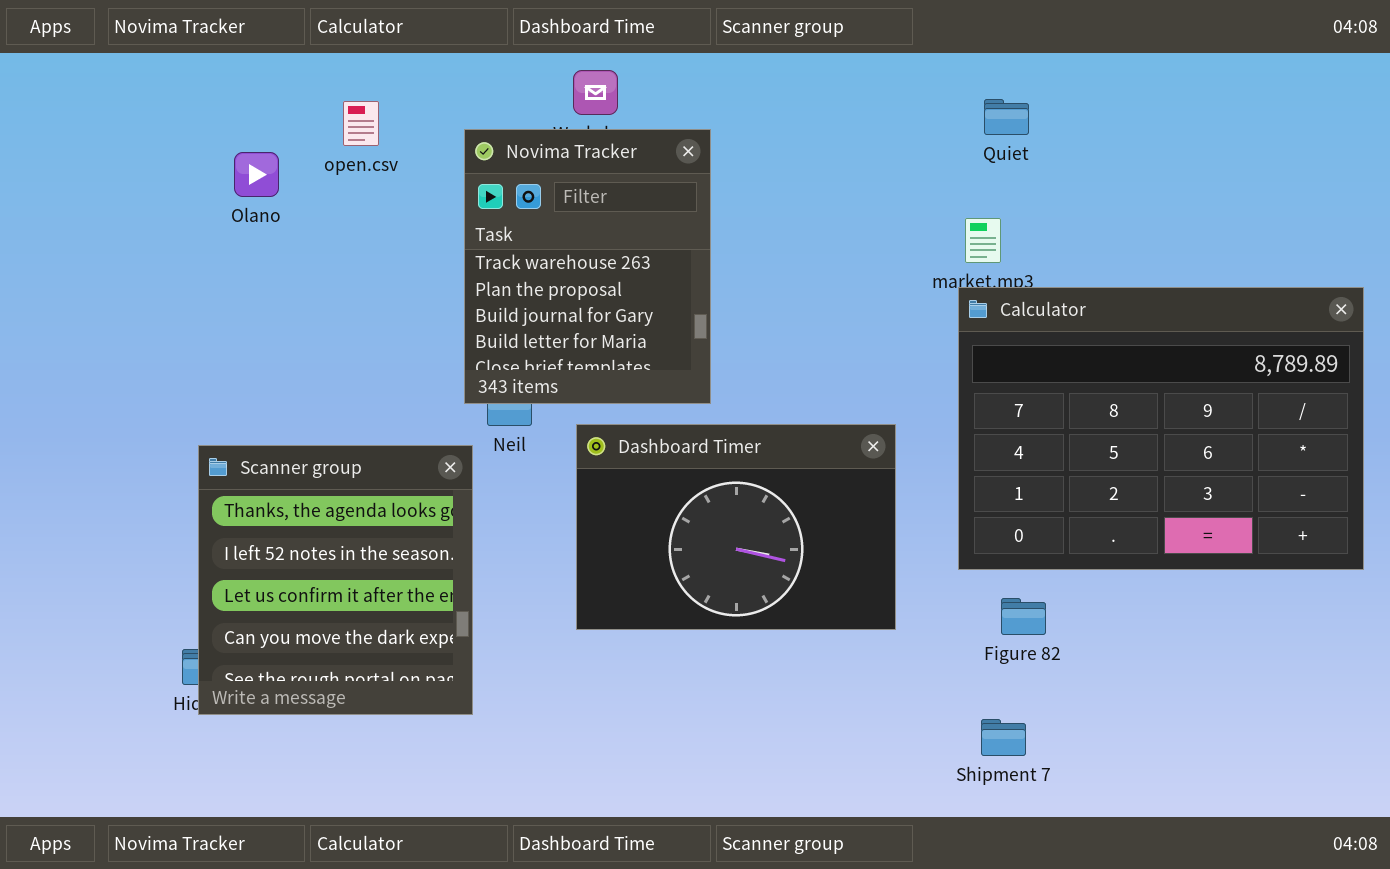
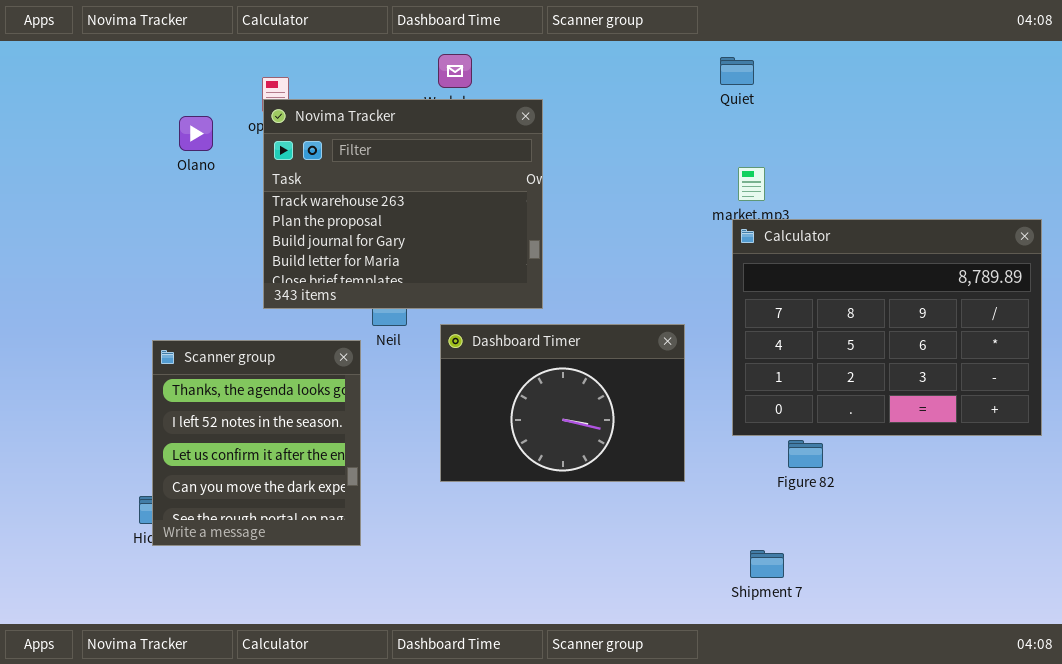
Quiet: [984,99,1029,135] -> [720,57,754,85], moved
Novima Tracker: [464,129,711,404] -> [263,99,543,309], resized
Figure 82: [1001,598,1046,635] -> [788,440,823,468], moved

